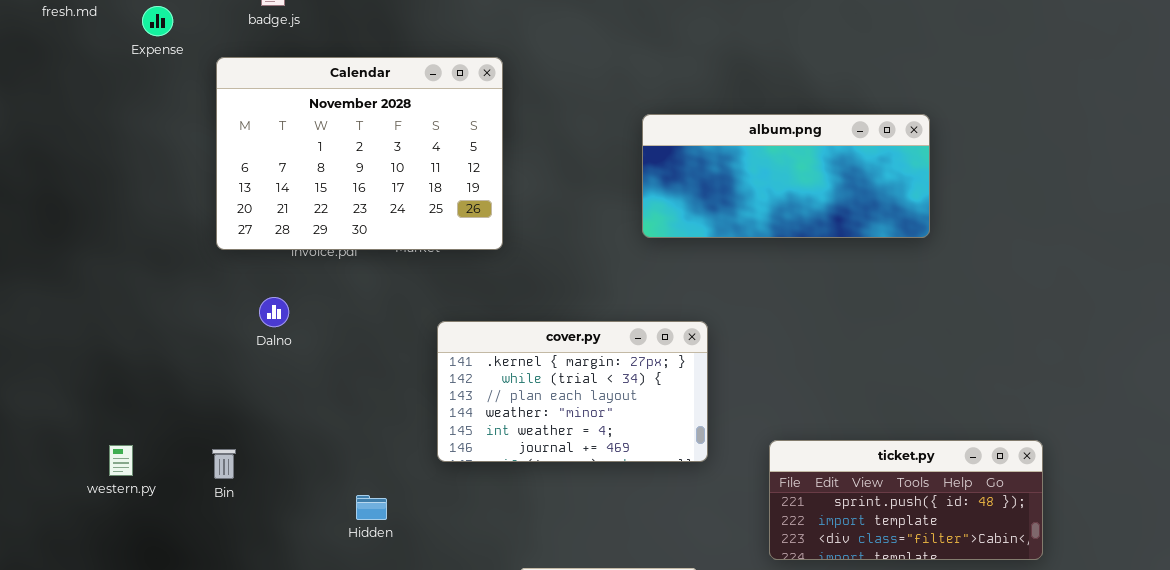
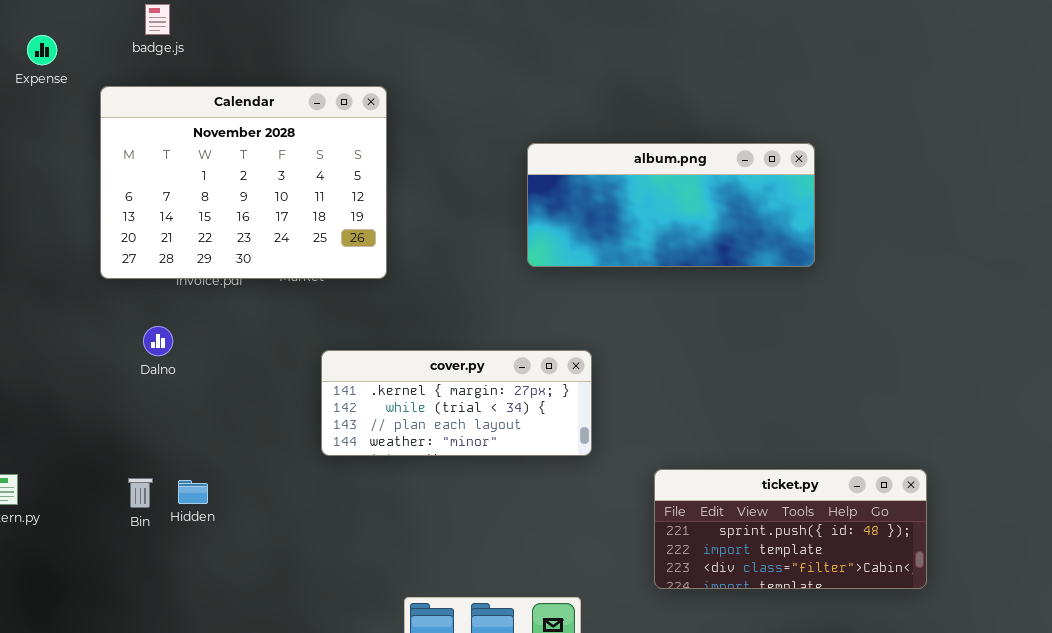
cover.py: [437,321,708,462] -> [321,350,592,456], resized
Bin: [212,449,236,479] -> [128,478,153,508], moved
Hidden: [356,495,387,520] -> [178,480,208,504], moved

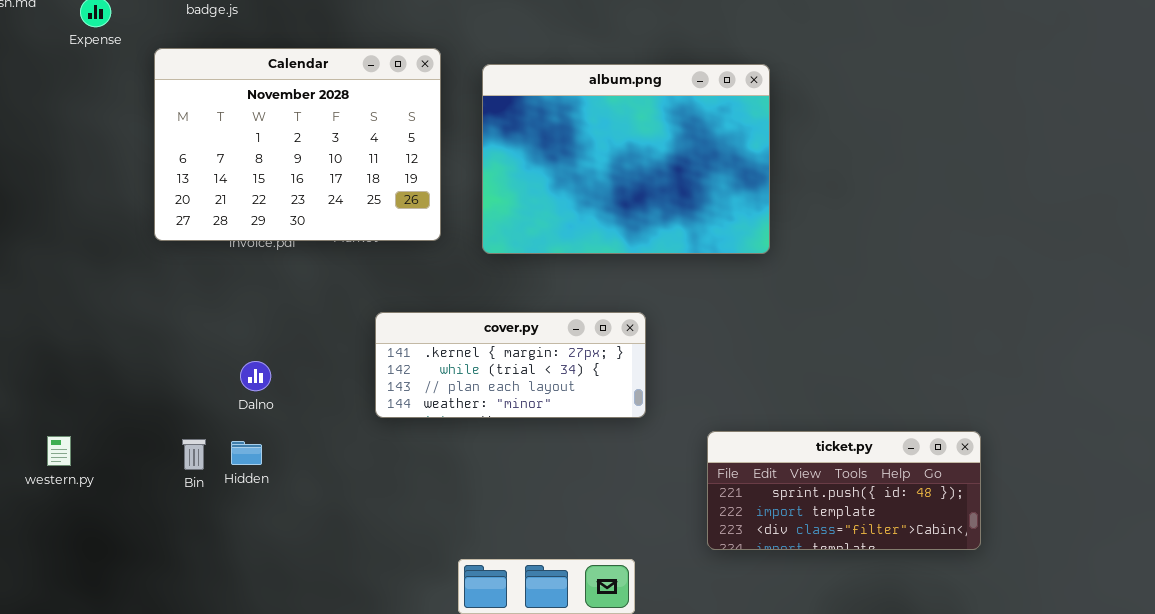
album.png: [527,143,815,267] -> [482,64,770,254], moved, resized
Dalno: [143,326,173,356] -> [240,361,271,391], moved

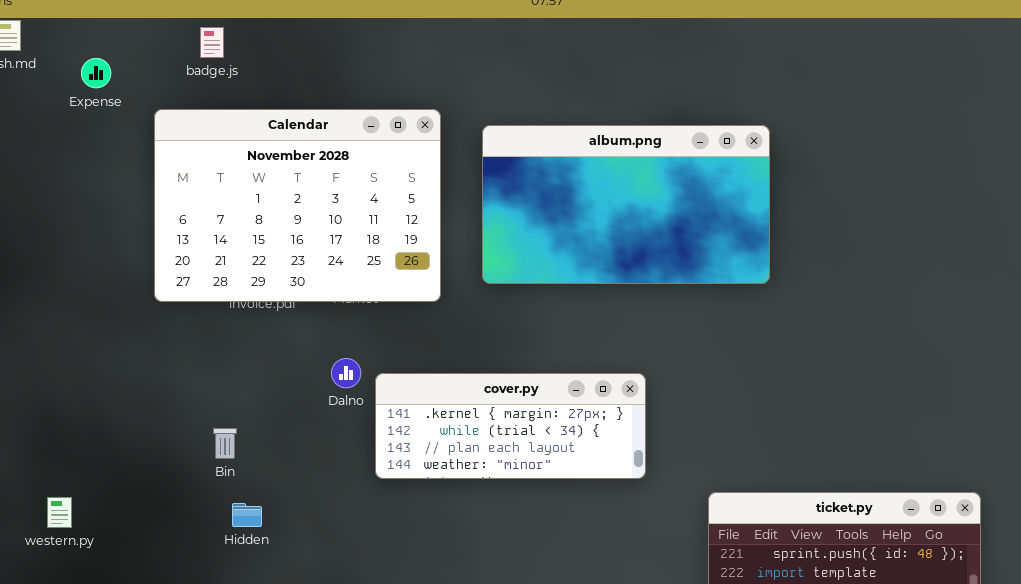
album.png: [482,64,770,254] -> [482,125,770,284], resized
Dalno: [240,361,271,391] -> [331,358,361,388], moved
Bin: [182,439,206,470] -> [213,428,237,459], moved

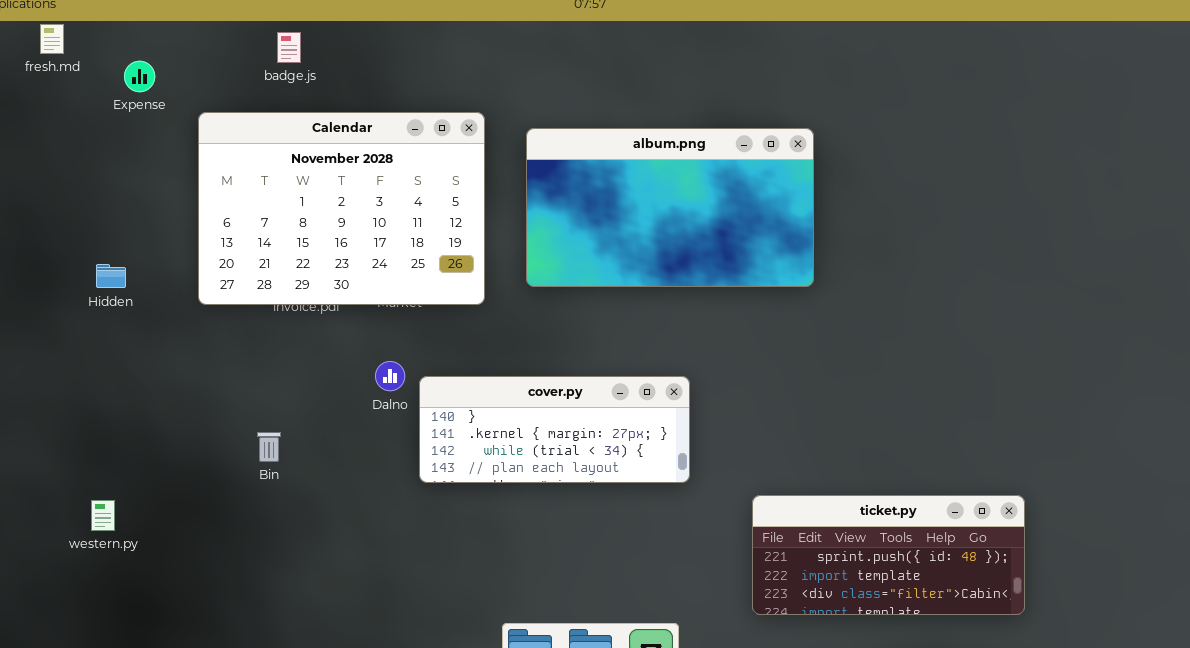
badge.js: [200,27,224,58] -> [277,32,301,63], moved
cover.py: [375,373,646,479] -> [419,376,690,483], scrolled up 1 row
Hidden: [232,503,262,527] -> [96,264,126,288], moved

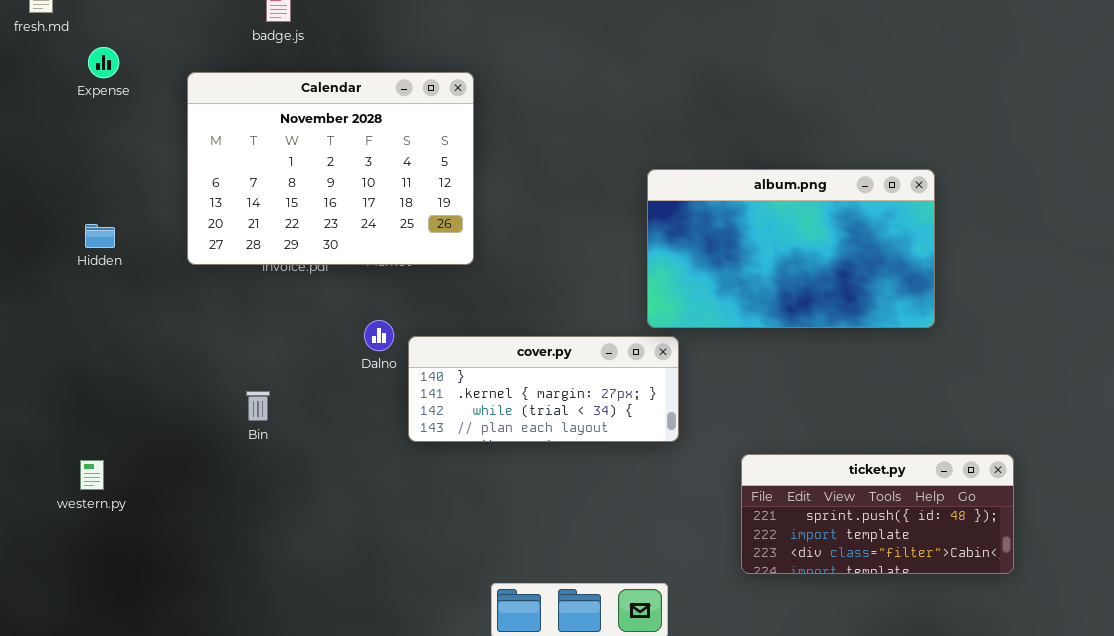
Expense: [124,61,155,92] -> [88,47,119,78], moved
album.png: [526,128,814,287] -> [647,169,935,328], moved

